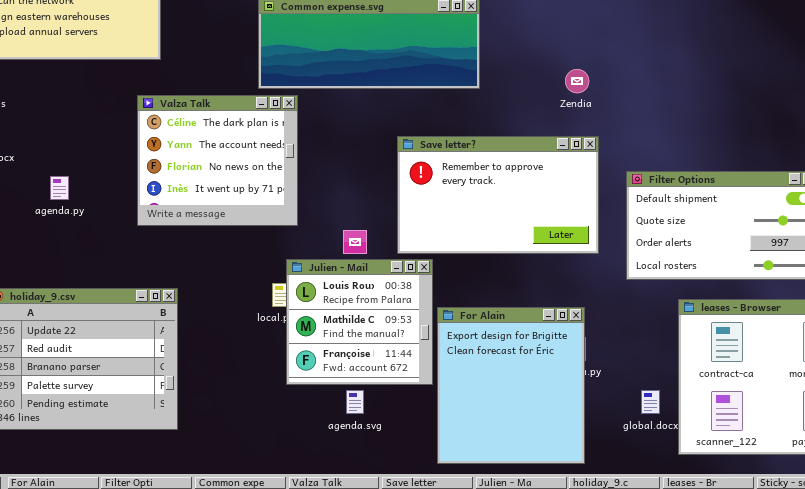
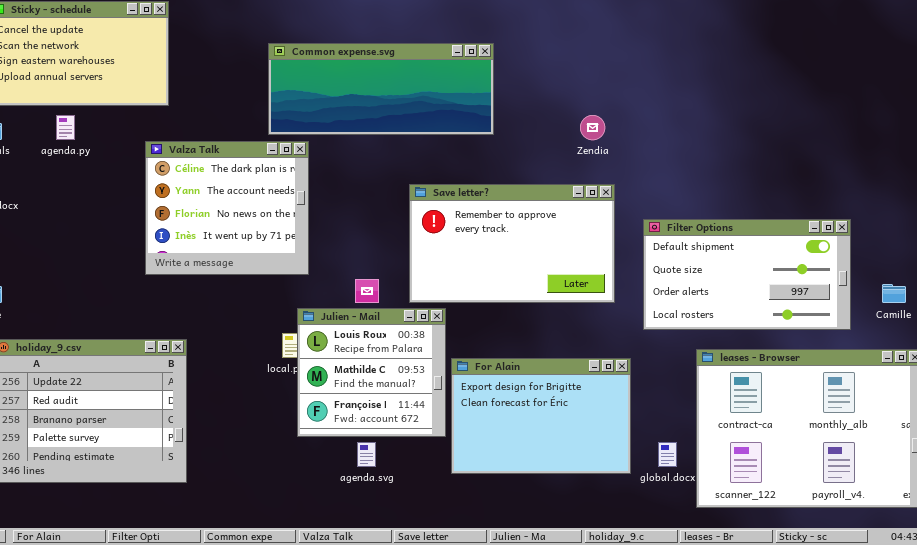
agenda.py: [50,176,69,200] -> [56,115,75,140], moved
For Alain: [437,307,585,464] -> [451,358,631,474], resized

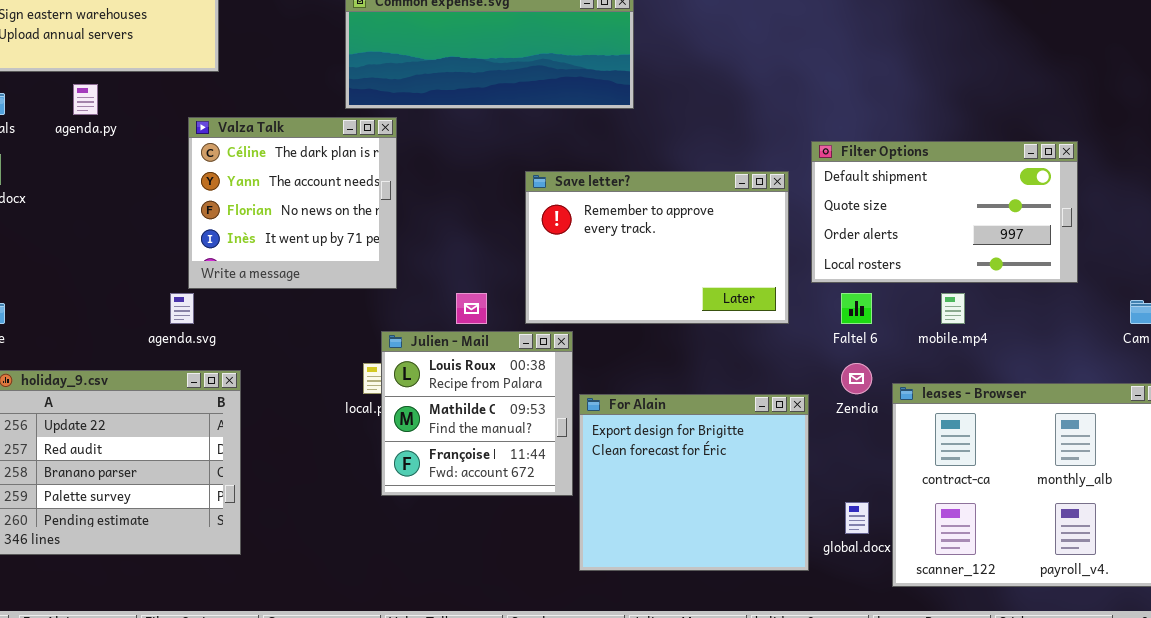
Zendia: [580,115,605,140] -> [841,363,872,394], moved
Filter Options: [643,219,851,330] -> [811,141,1078,283], moved
For Alain: [451,358,631,474] -> [579,394,809,571], resized
agenda.svg: [357,442,376,467] -> [170,293,194,324], moved

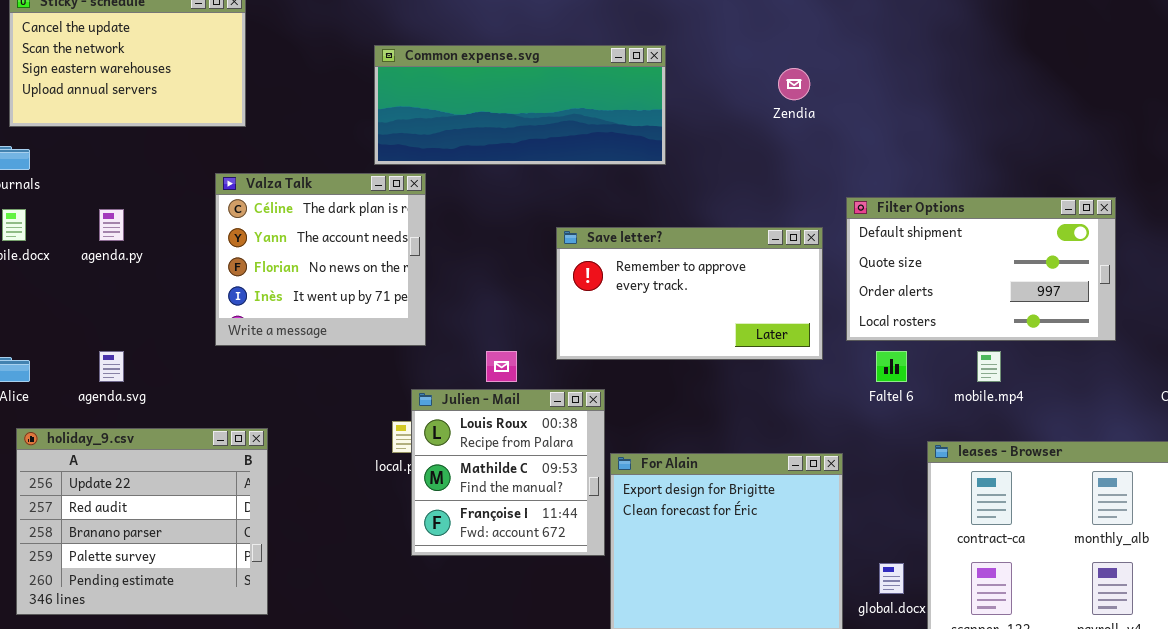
agenda.py: [73,84,98,115] -> [99,209,124,241], moved
Save letter?: [525,171,789,324] -> [556,227,823,360], resized
agenda.svg: [170,293,194,324] -> [99,351,124,382], moved
Zendia: [841,363,872,394] -> [778,68,810,100], moved

